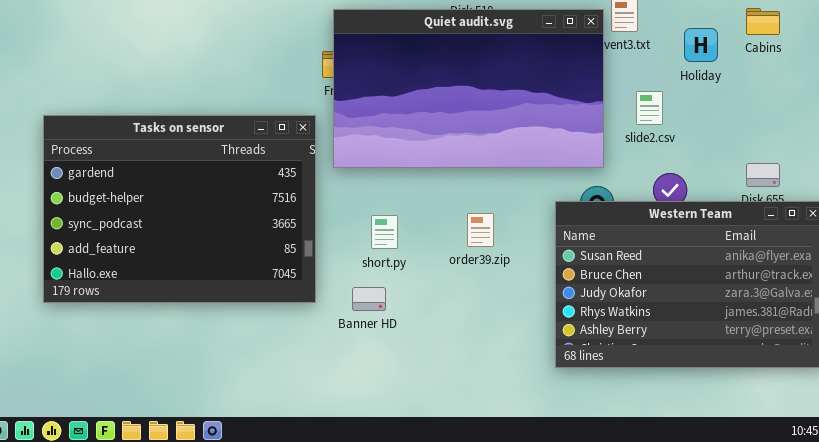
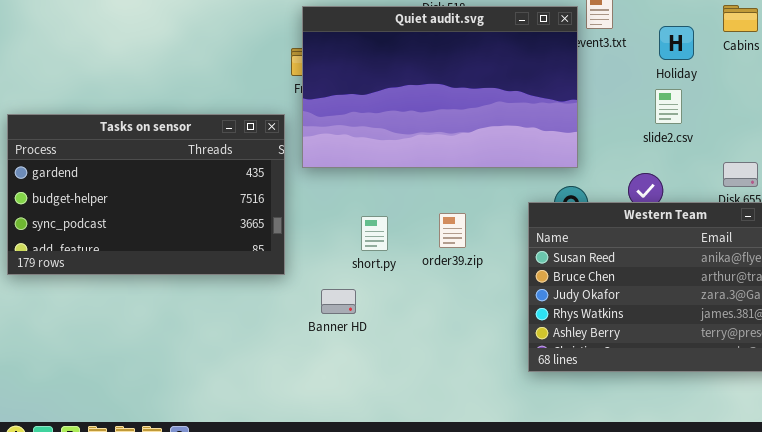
slide2.csv: [636,91,663,125] -> [655,89,682,124], moved
Tasks on sensor: [43,115,316,303] -> [7,114,285,275], resized
short.py: [371,215,398,249] -> [361,216,388,251], moved

